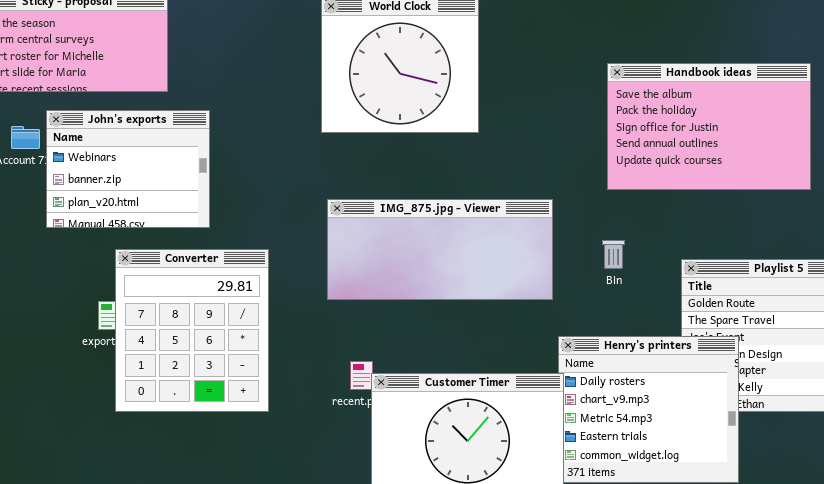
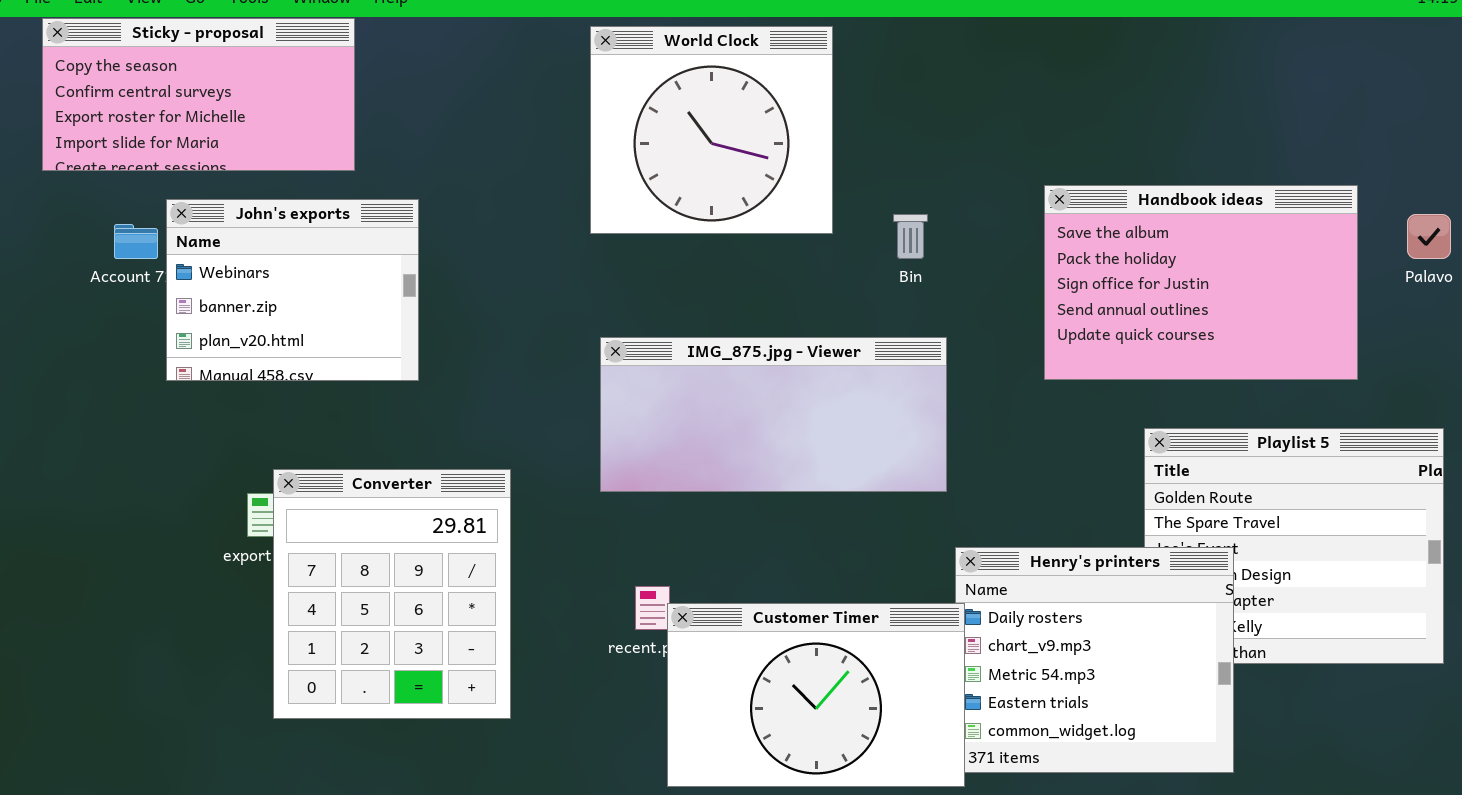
Handbook ideas: [607,63,811,190] -> [1044,185,1358,380], moved
Bin: [602,240,625,269] -> [893,214,928,259], moved
Converter: [115,249,269,412] -> [273,469,511,719], moved

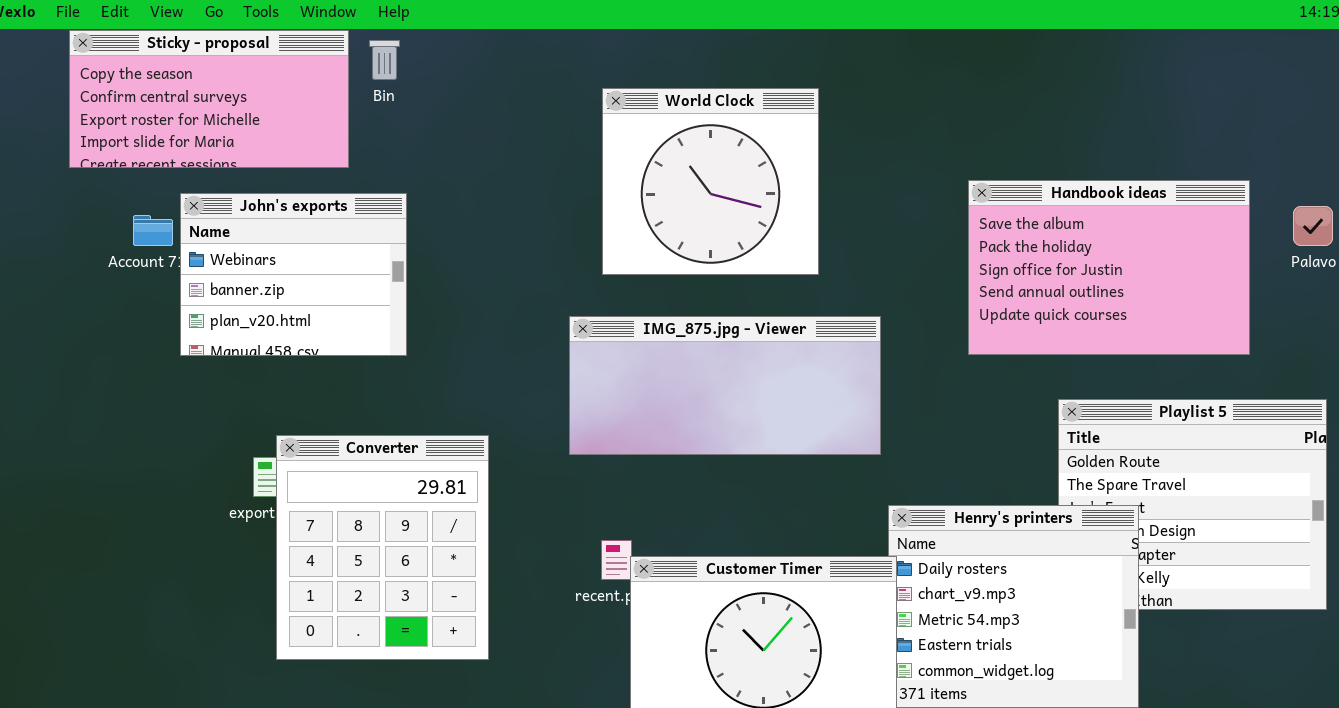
World Clock: [590,26,833,234] -> [602,88,819,275], moved
Bin: [893,214,928,259] -> [369,40,400,80], moved

